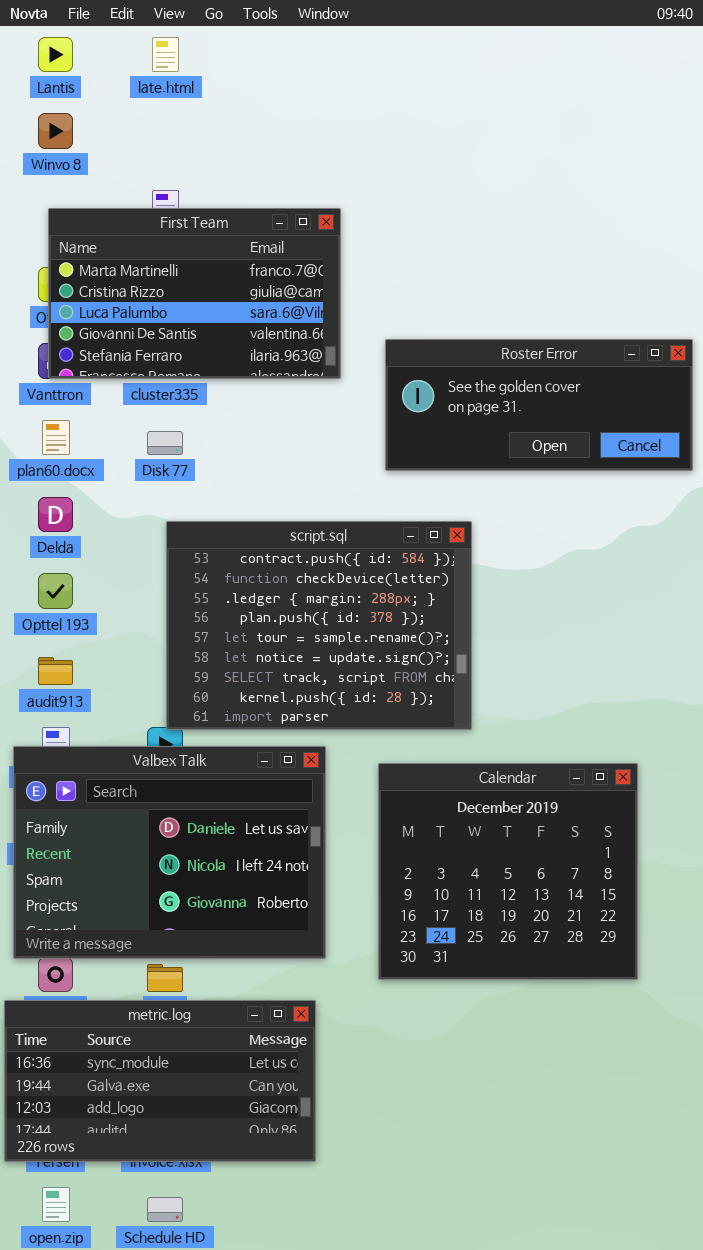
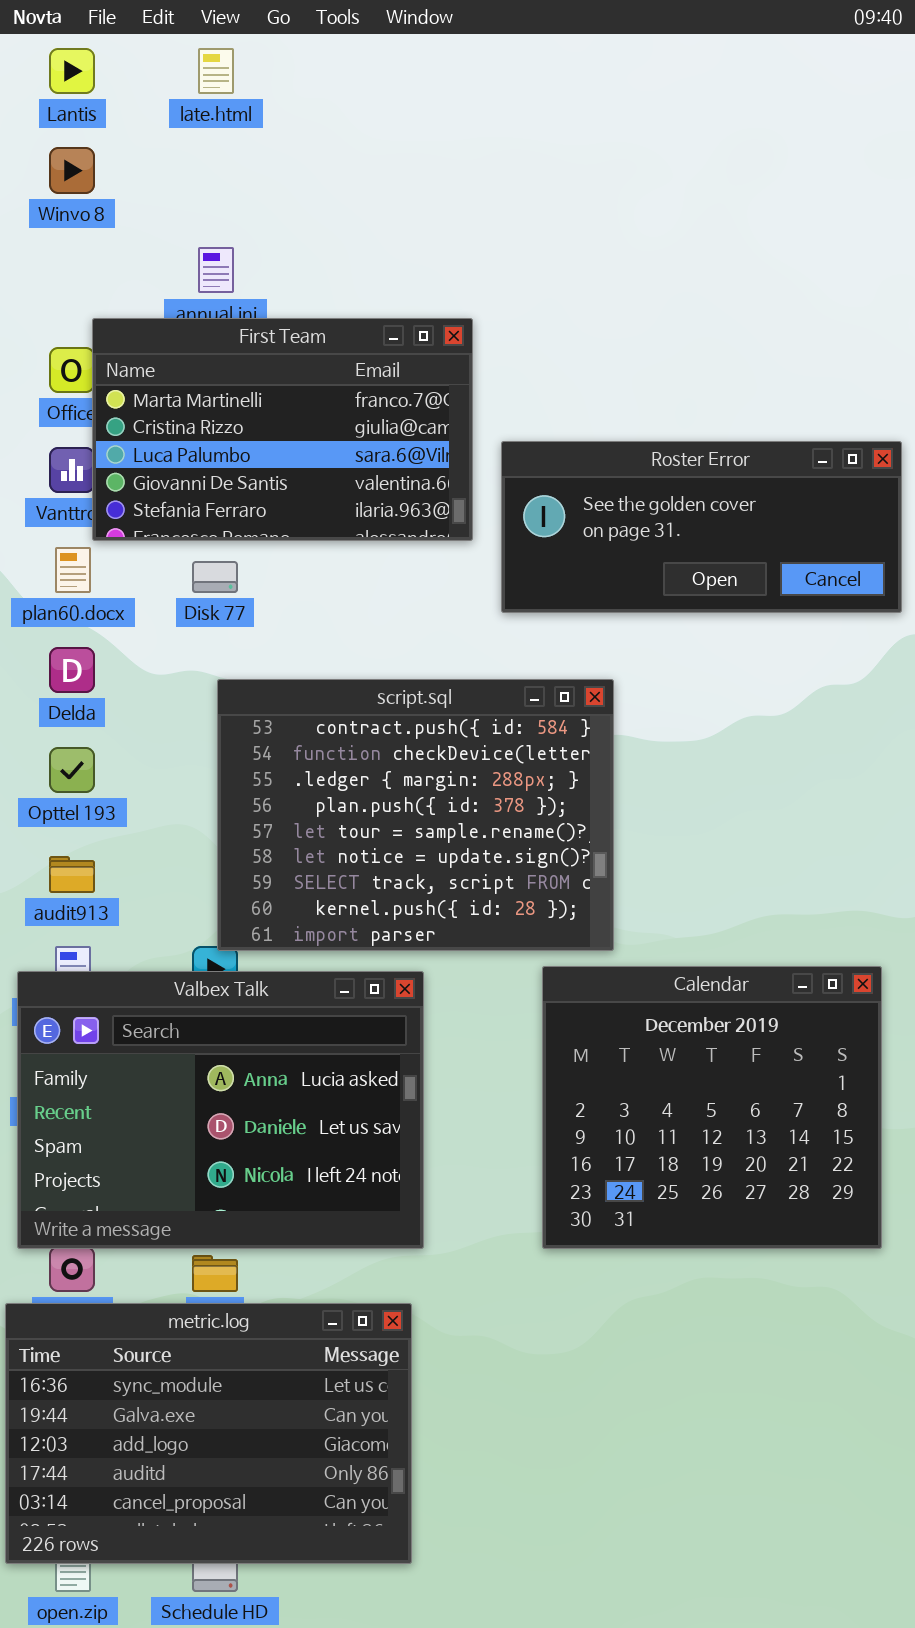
First Team: [48,208,341,379] -> [92,318,473,541], moved
Valbex Talk: [13,746,326,959] -> [17,971,424,1249], scrolled up 1 row
Calendar: [378,763,638,980] -> [542,966,882,1249], moved
metric.log: [4,1000,316,1162] -> [5,1303,412,1564], resized

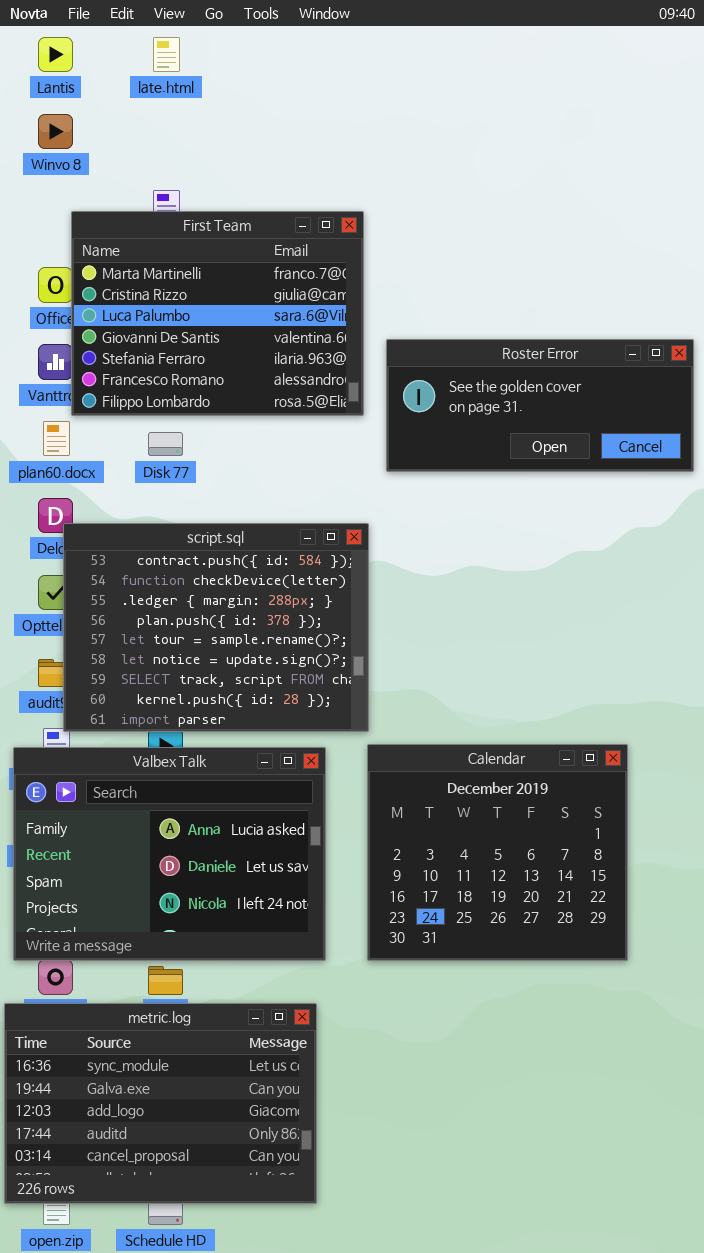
First Team: [92,318,473,541] -> [71,211,364,416], resized
script.sql: [217,679,614,951] -> [63,523,369,732], moved
Calendar: [542,966,882,1249] -> [367,744,628,961], moved

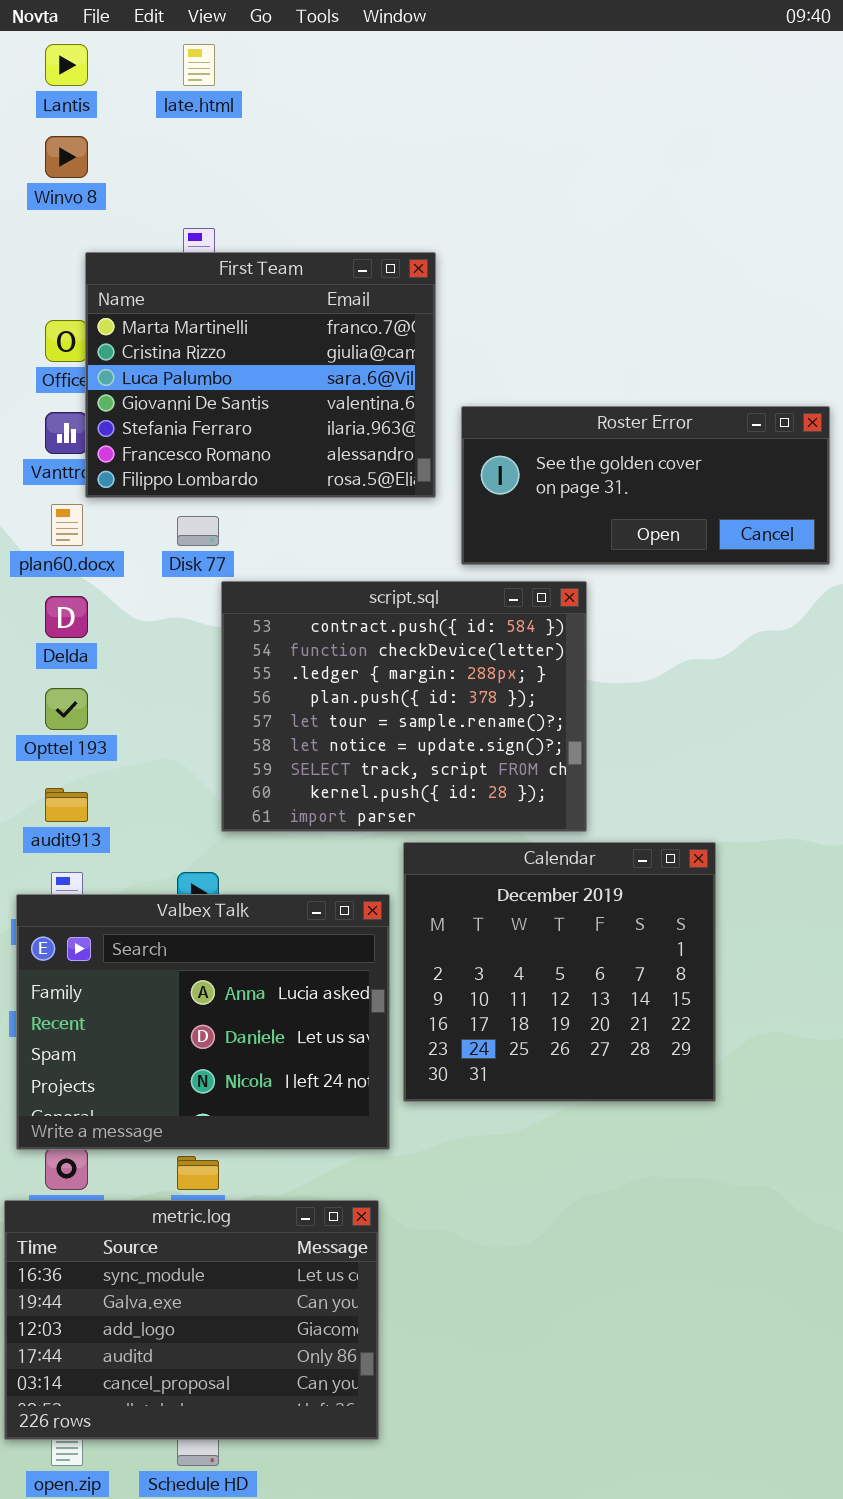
script.sql: [63,523,369,732] -> [221,581,587,832], moved
Calendar: [367,744,628,961] -> [403,842,716,1102], moved

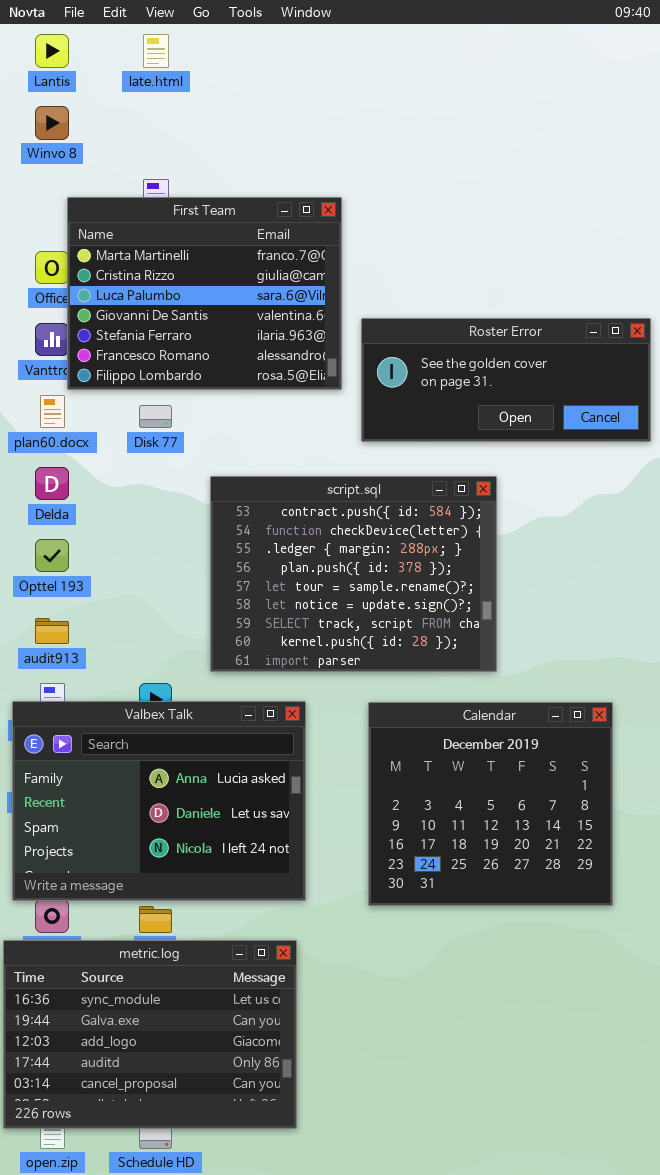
script.sql: [221,581,587,832] -> [210,476,497,672], moved
Calendar: [403,842,716,1102] -> [368,702,613,906], moved

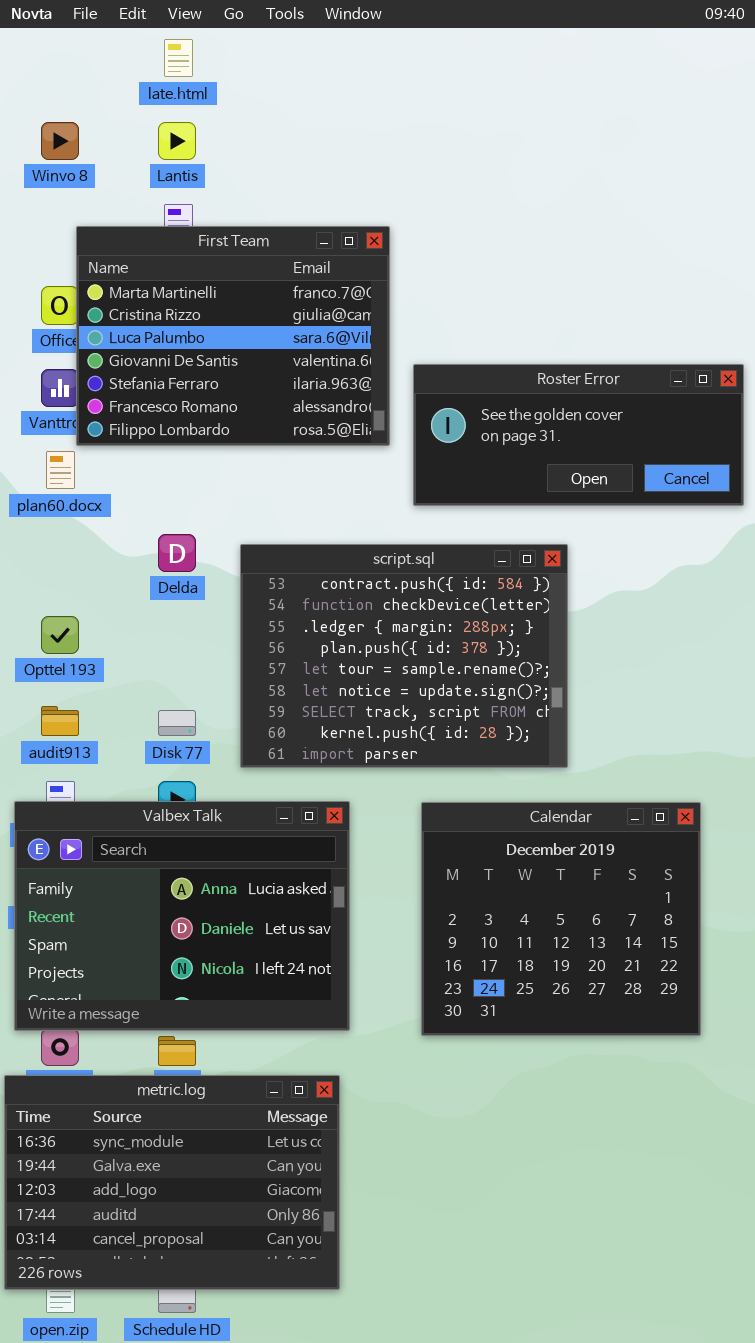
Lantis: [35,34,69,68] -> [158,122,196,160], moved
Disk 77: [139,405,172,428] -> [158,710,196,736], moved
Delda: [35,467,69,500] -> [158,534,196,572], moved

